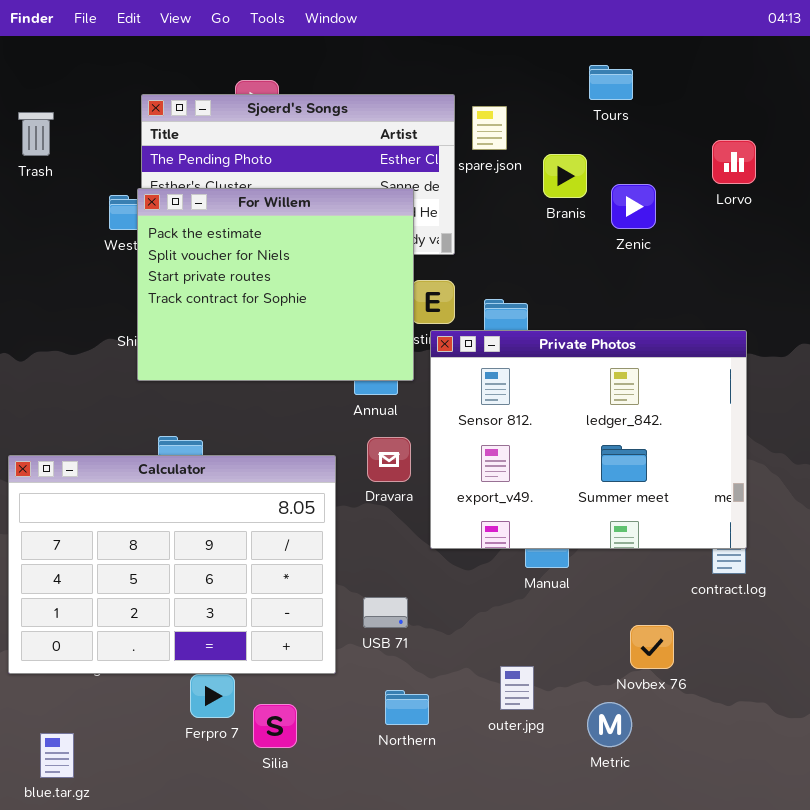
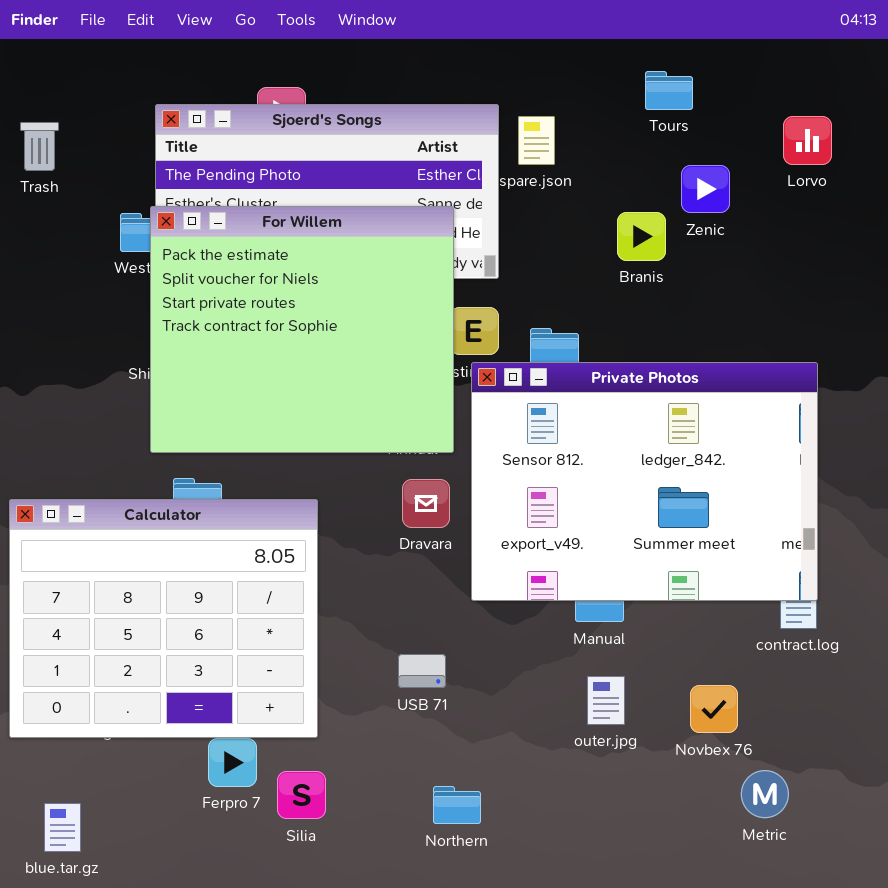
Lorvo: [712,140,756,184] -> [783,116,832,165], moved
Branis: [543,154,587,198] -> [617,212,666,261], moved
Zenic: [611,184,656,229] -> [681,165,730,213], moved
For Willem: [137,188,414,381] -> [150,206,454,453], resized
Calculator: [8,455,336,674] -> [9,499,318,738], resized
outer.jpg: [500,666,534,710] -> [587,676,625,725], moved
Northern: [385,690,429,725] -> [433,786,481,824], moved
Metric: [587,702,632,747] -> [741,770,789,818], moved

